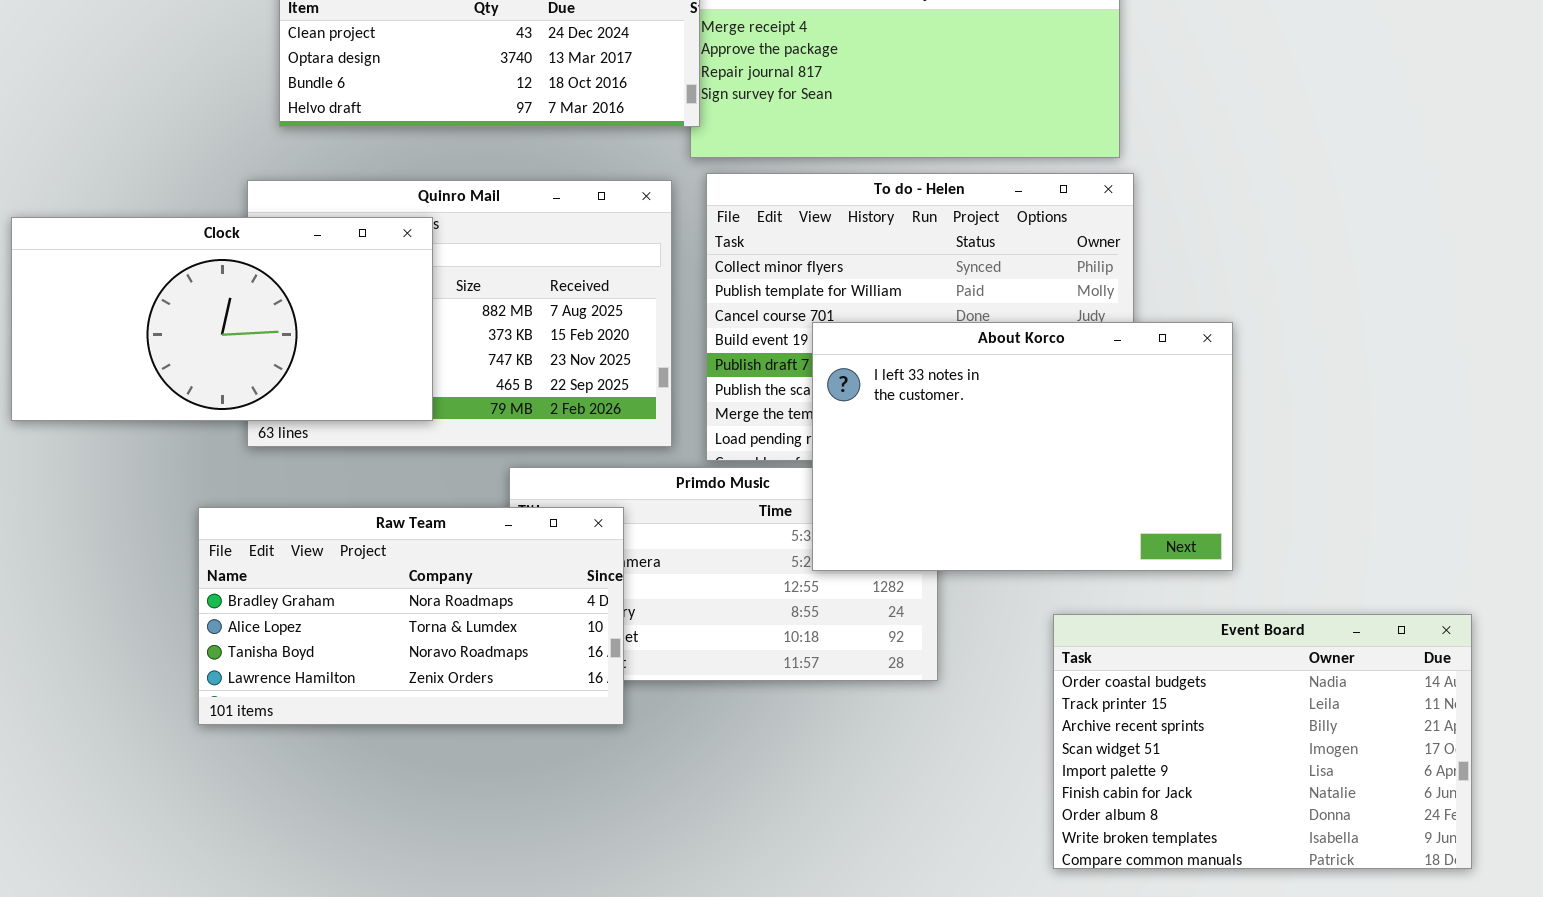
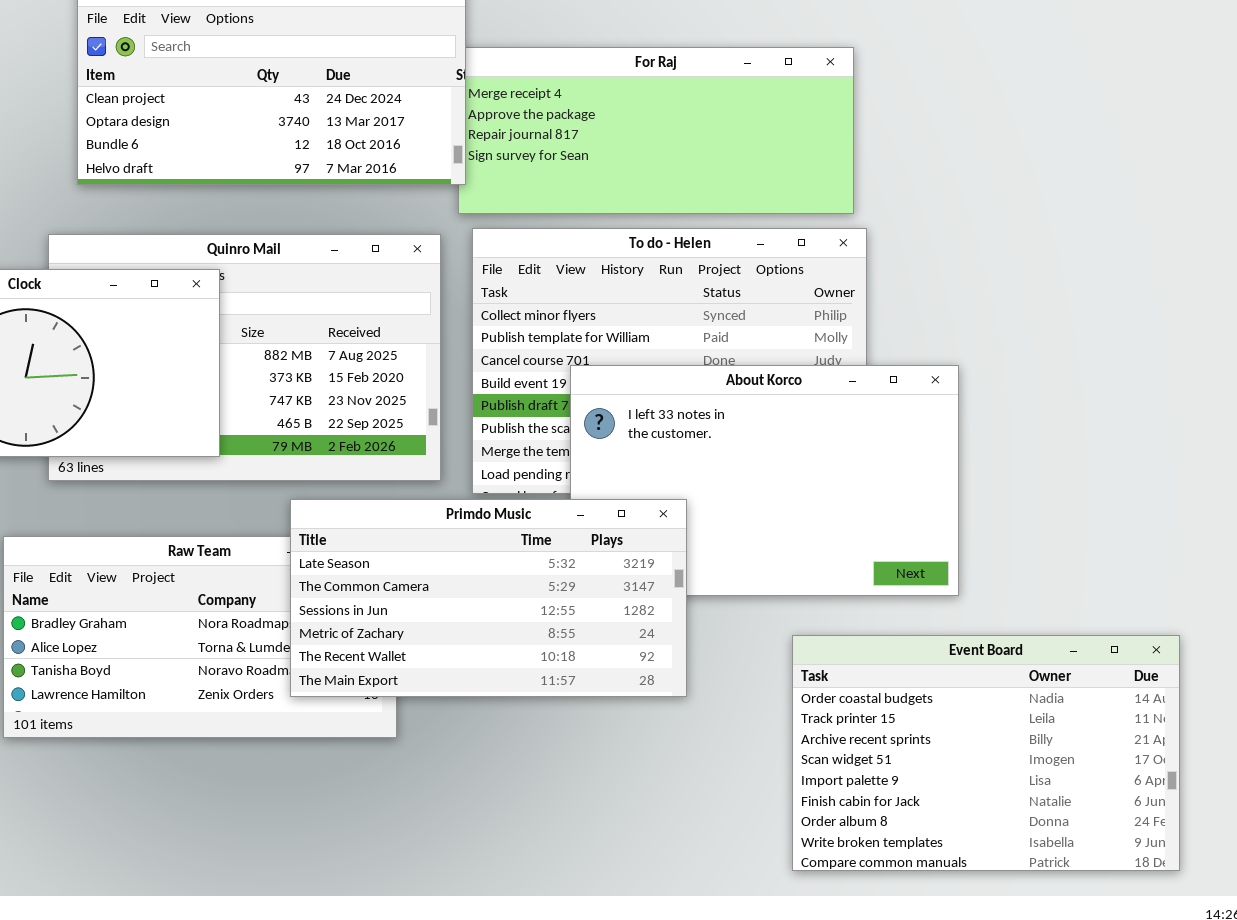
Primdo Music: [509,467,938,681] -> [290,499,687,697], raised

